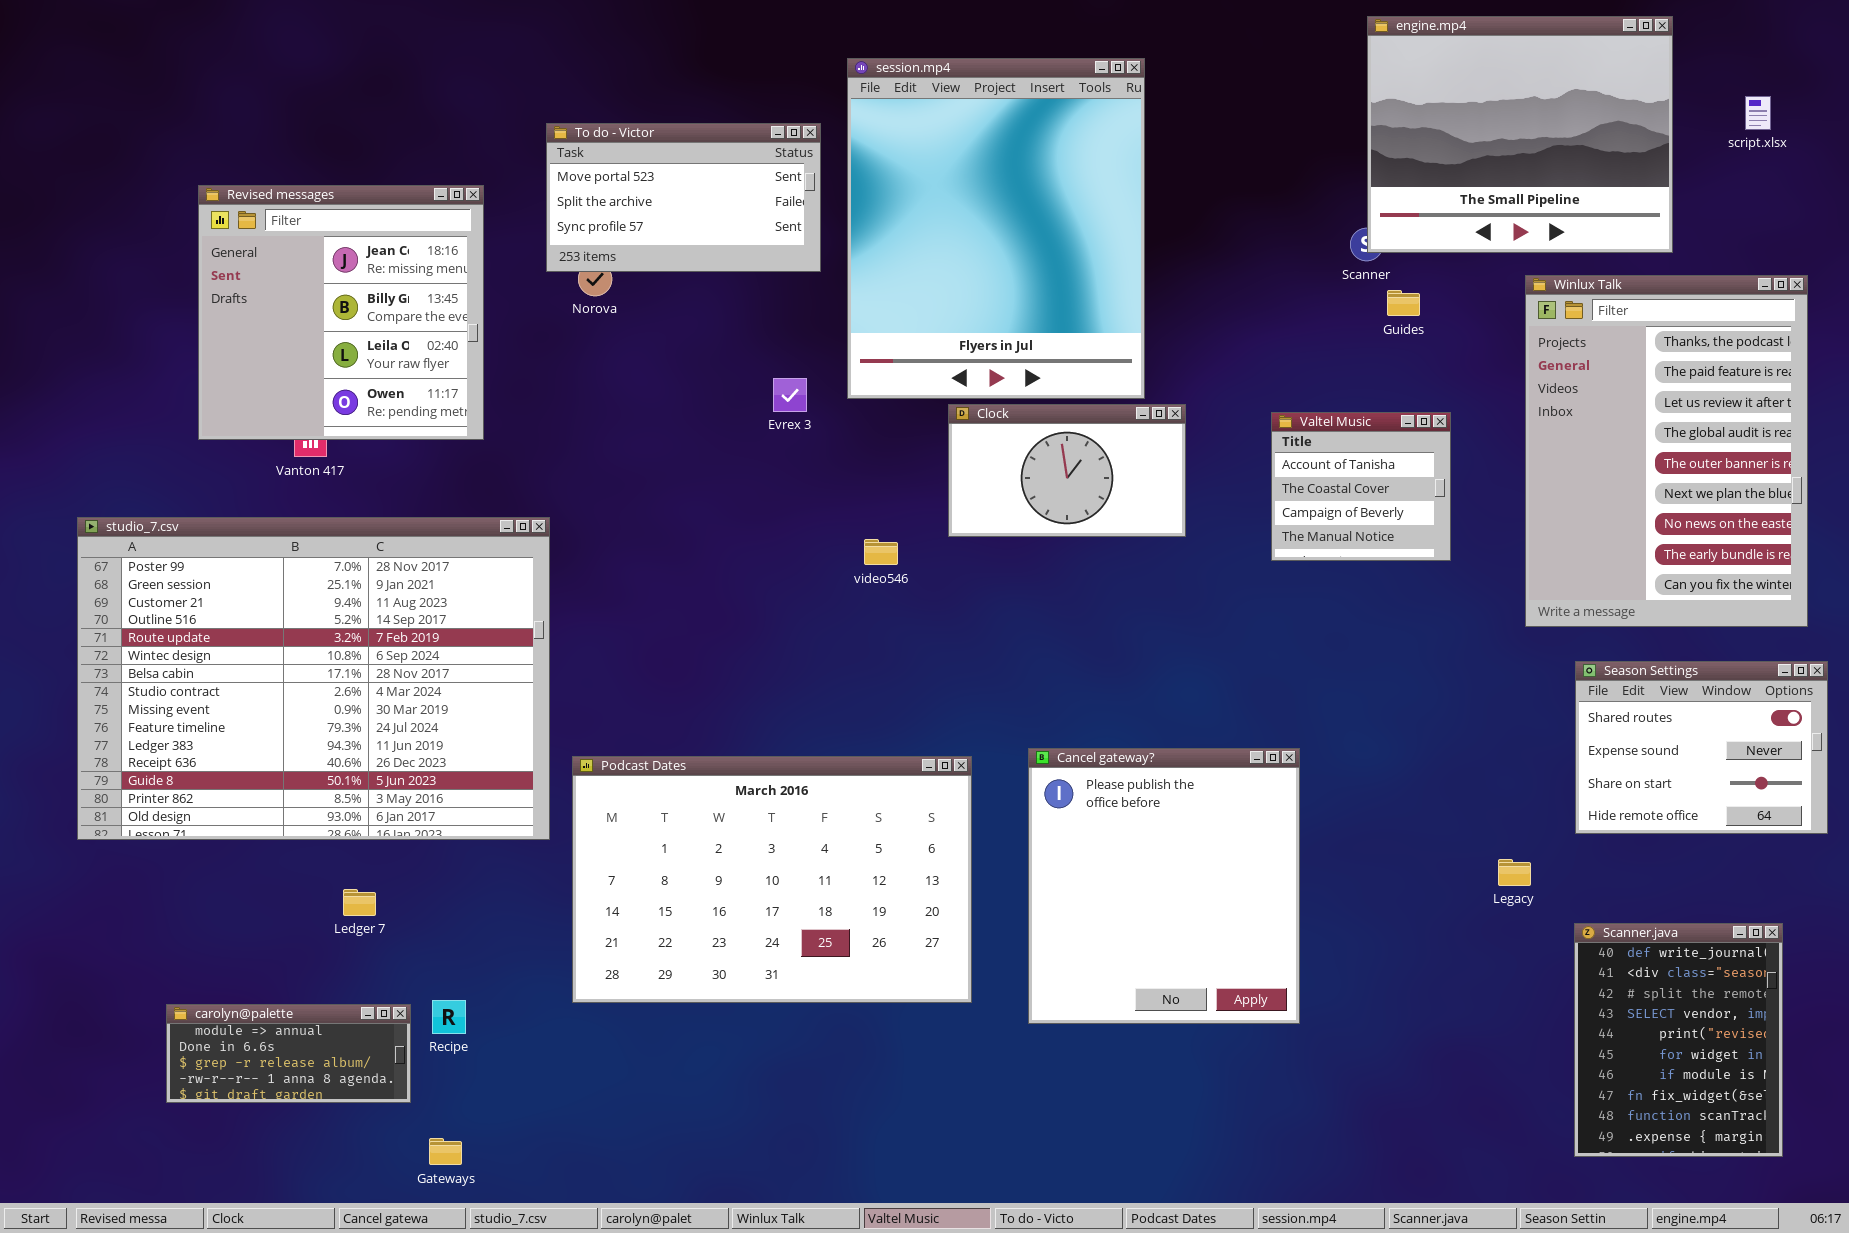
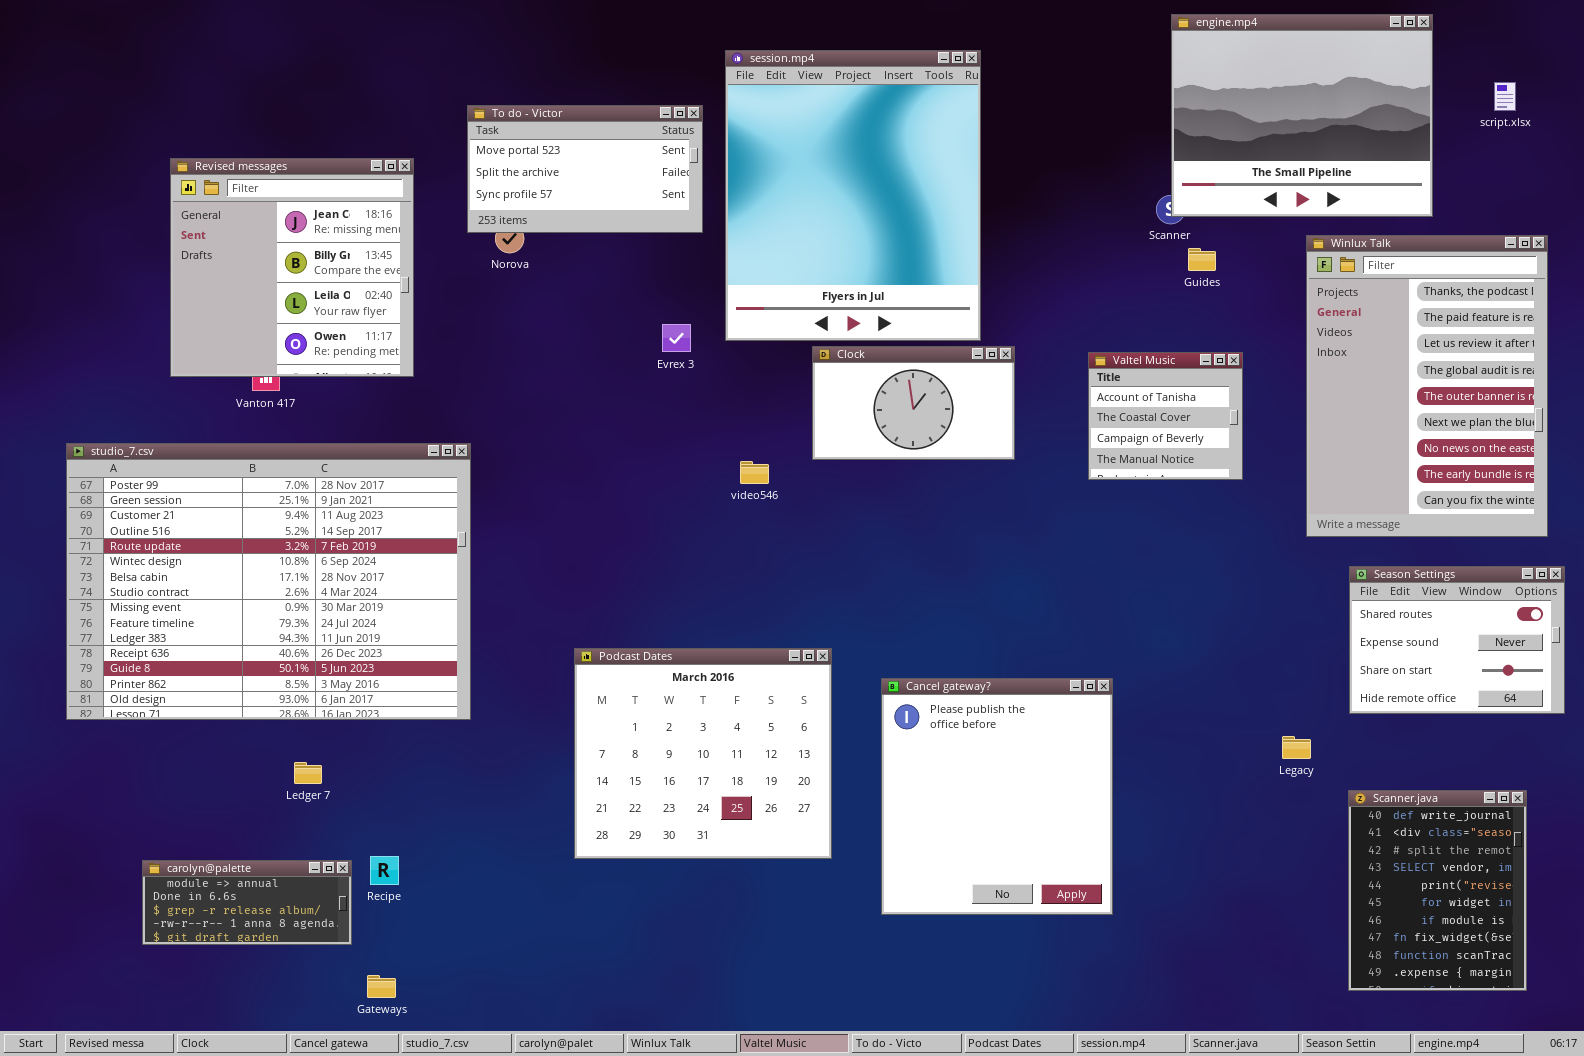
Cancel gateway?: [1028,748,1300,1024] -> [881,678,1113,915], moved
Podcast Dates: [572,756,972,1003] -> [574,648,832,859], resized

